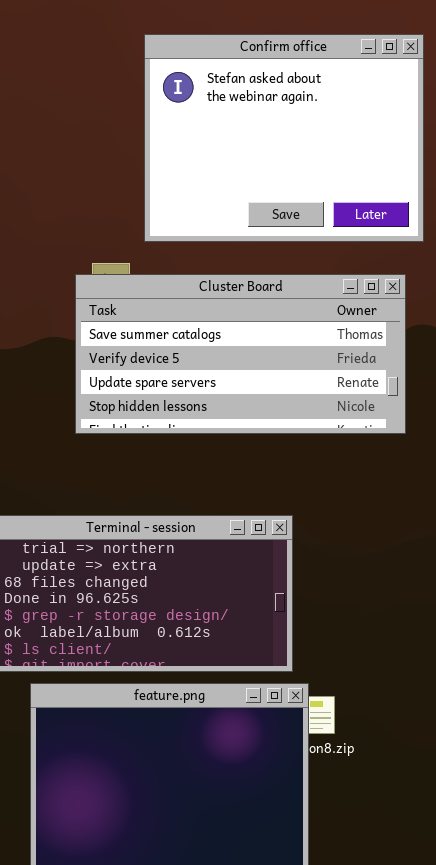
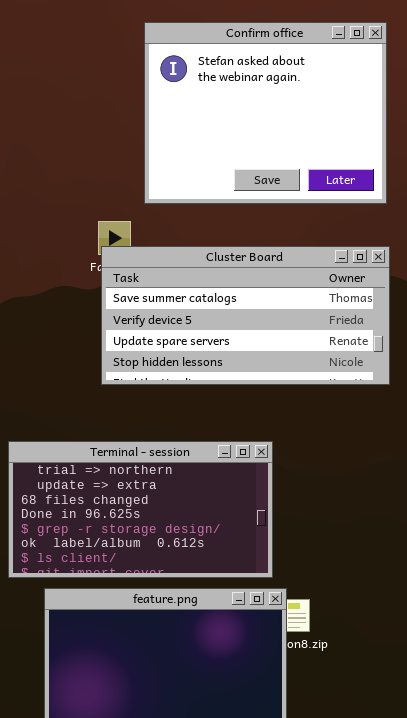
Cluster Board: [75,274,406,434] -> [101,246,390,385], moved

